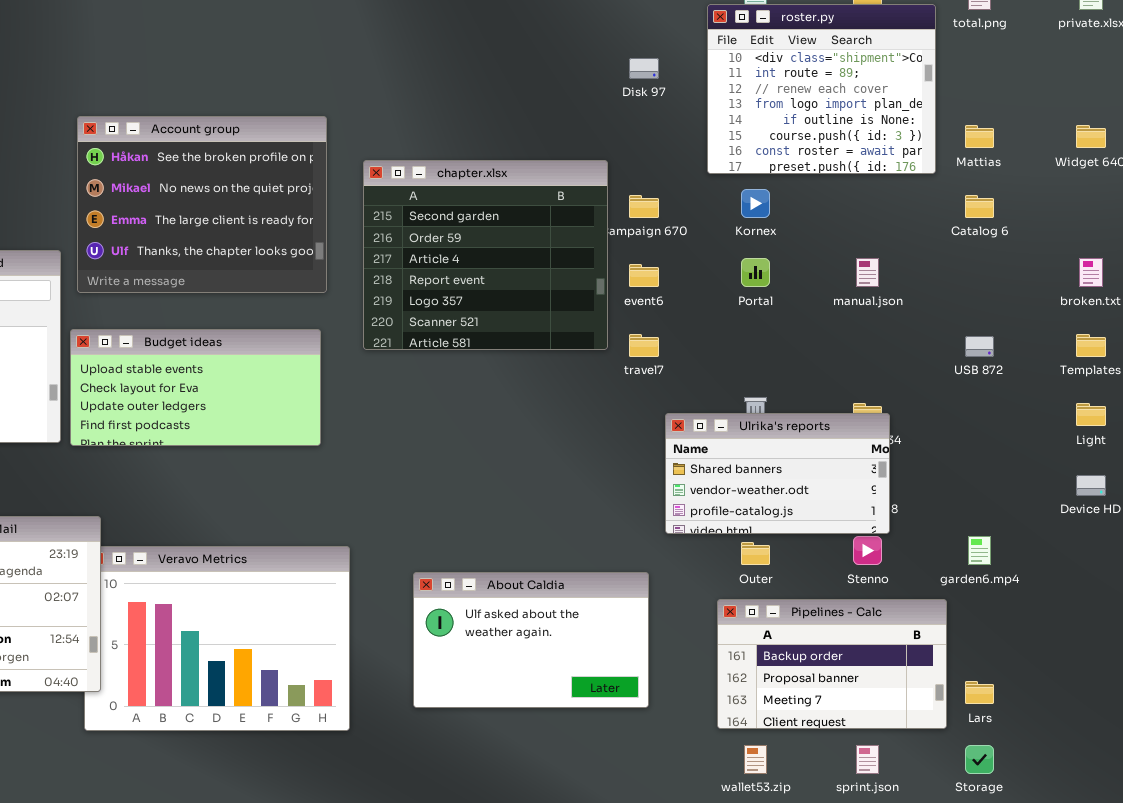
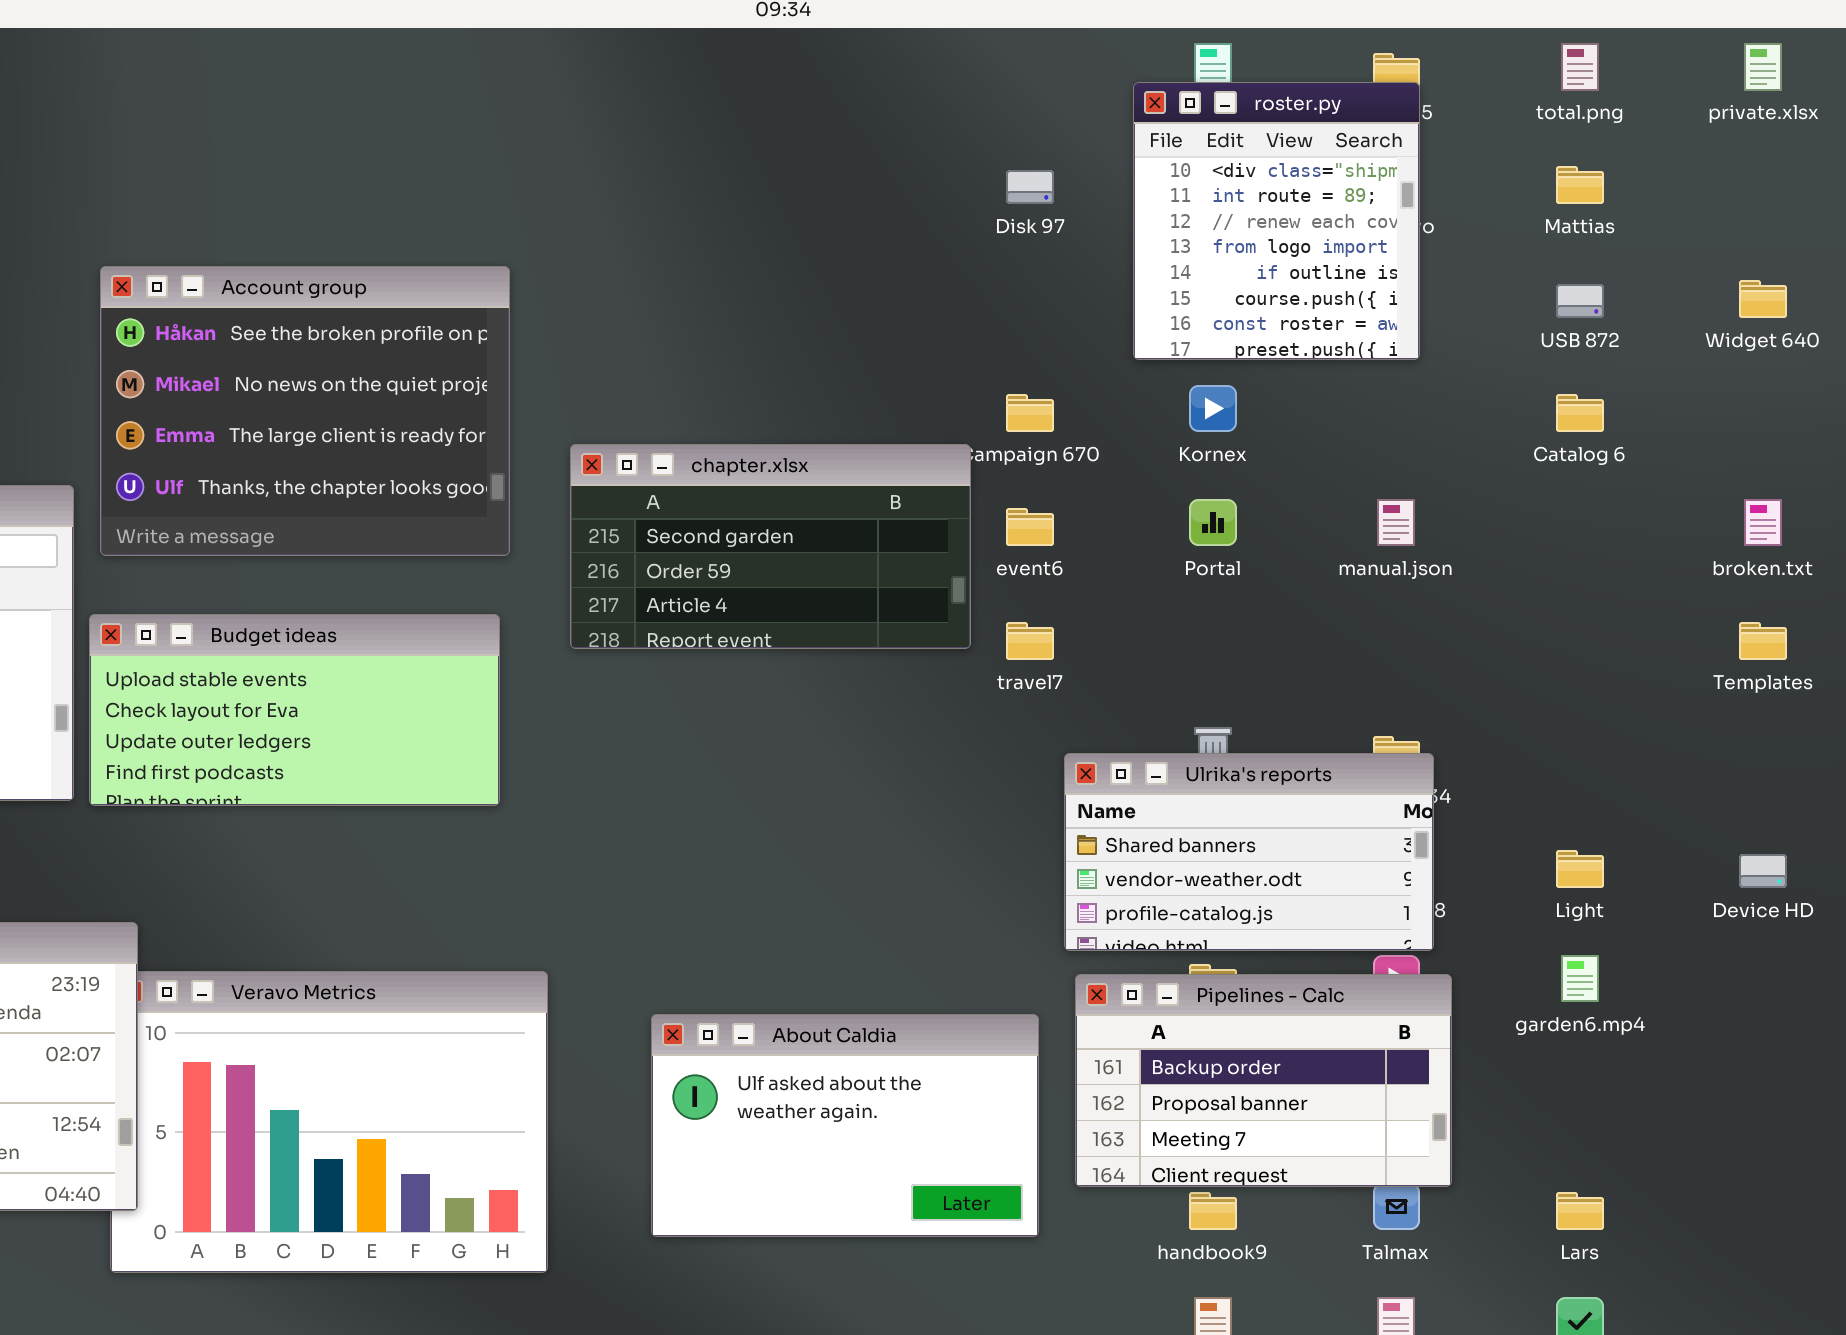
roster.py: [707,4,936,174] -> [1133,82,1420,360], resized
Mattias: [965,125,994,148] -> [1556,166,1604,204], moved
chapter.xlsx: [363,160,608,350] -> [570,444,971,649], resized
USB 872: [965,336,994,357] -> [1556,284,1604,318], moved
Light: [1076,403,1106,426] -> [1556,850,1604,888], moved
Pipelines - Calc: [717,599,947,729] -> [1075,974,1452,1187], moved

